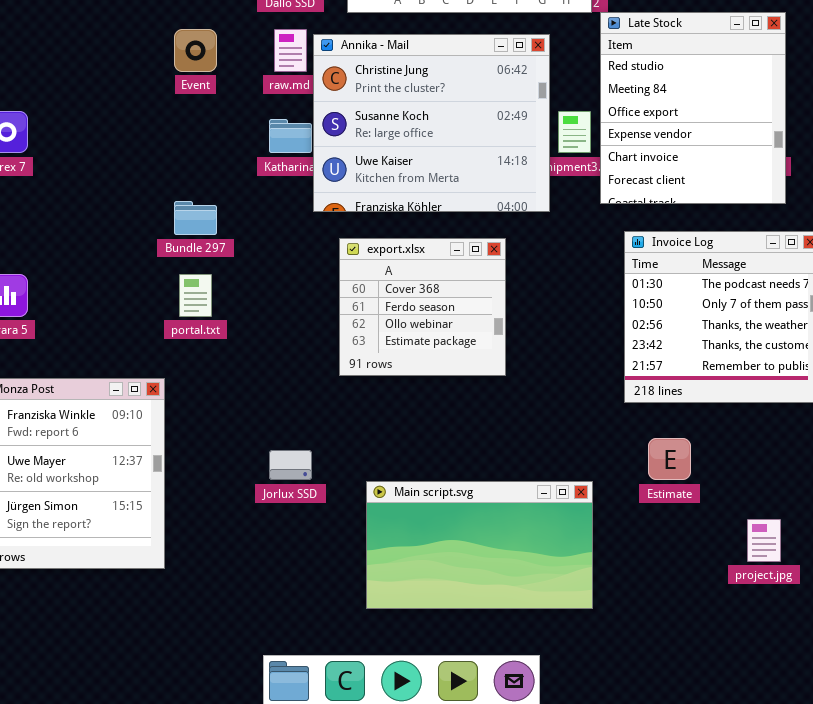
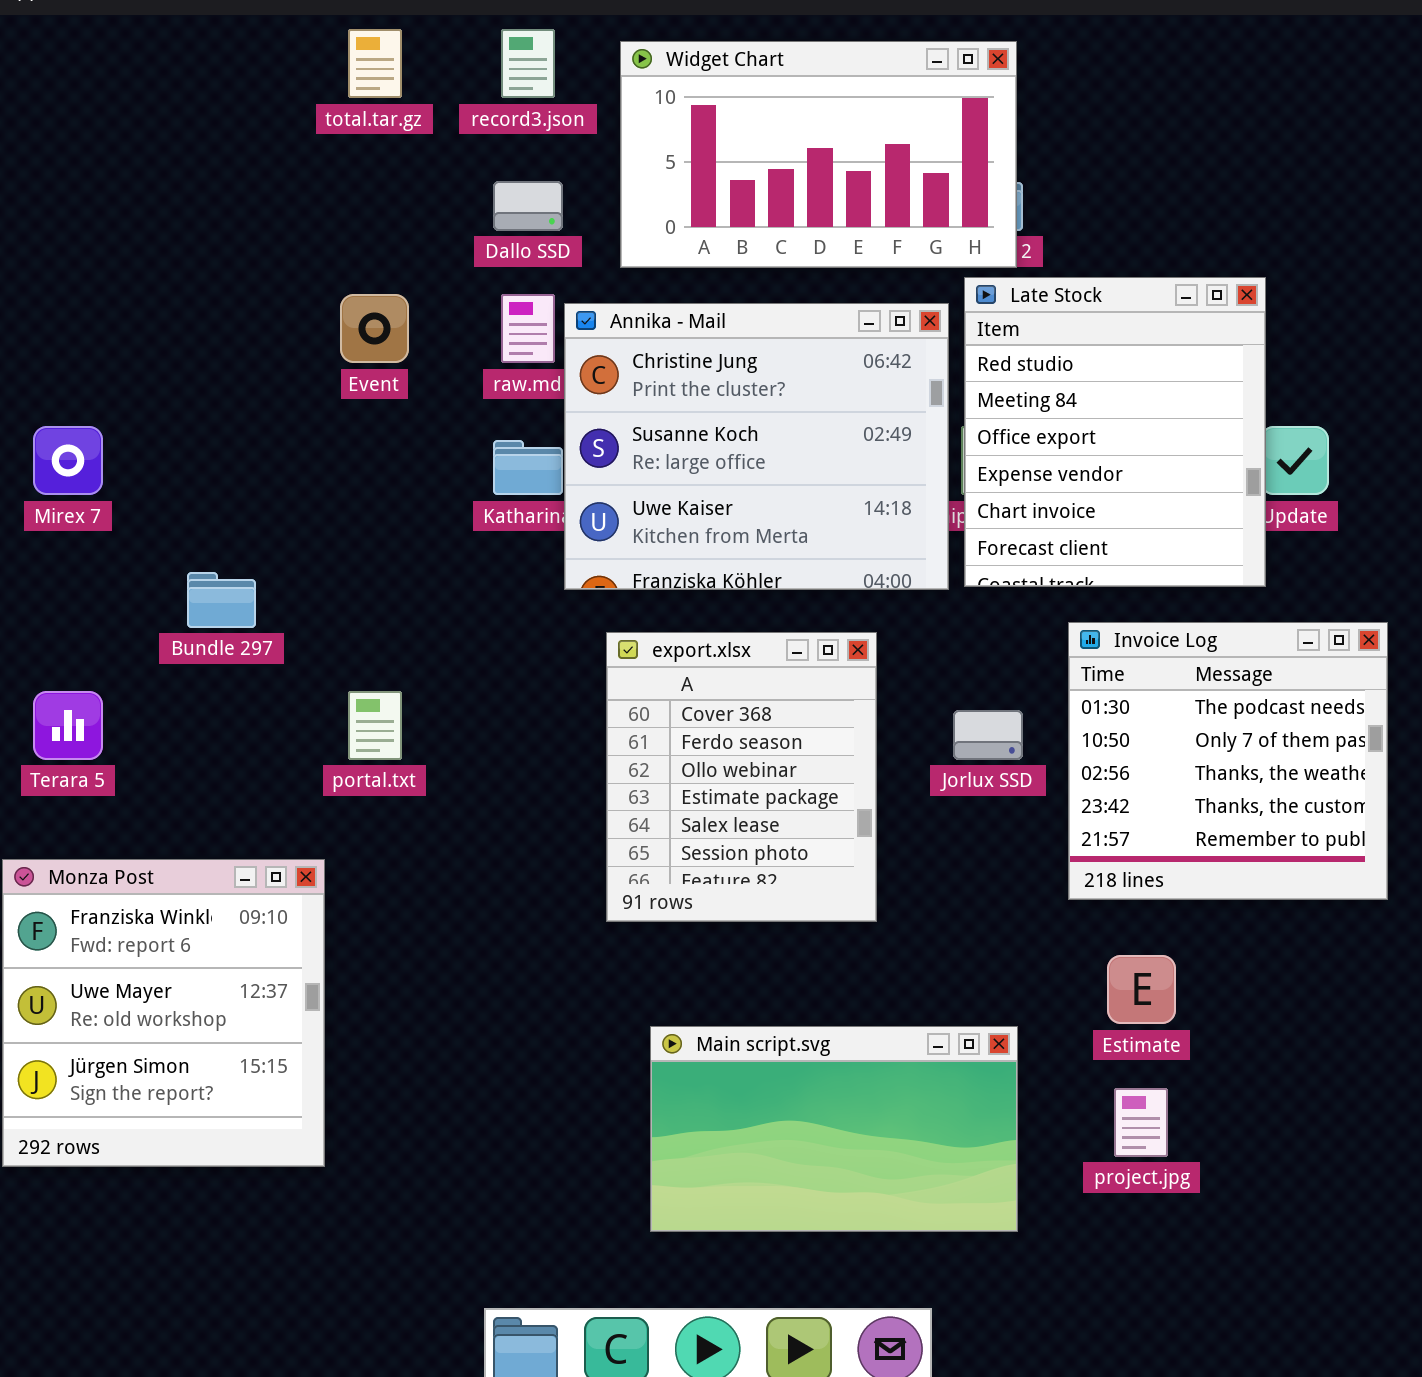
Late Stock: [600,12,786,204] -> [964,277,1266,587], moved
Bundle 297: [174,201,217,235] -> [187,572,256,628], moved
export.xlsx: [339,238,506,376] -> [606,632,877,922], resized
Jorlux SSD: [269,450,312,480] -> [953,710,1023,760], moved
project.jpg: [747,519,781,562] -> [1114,1088,1168,1157], moved

